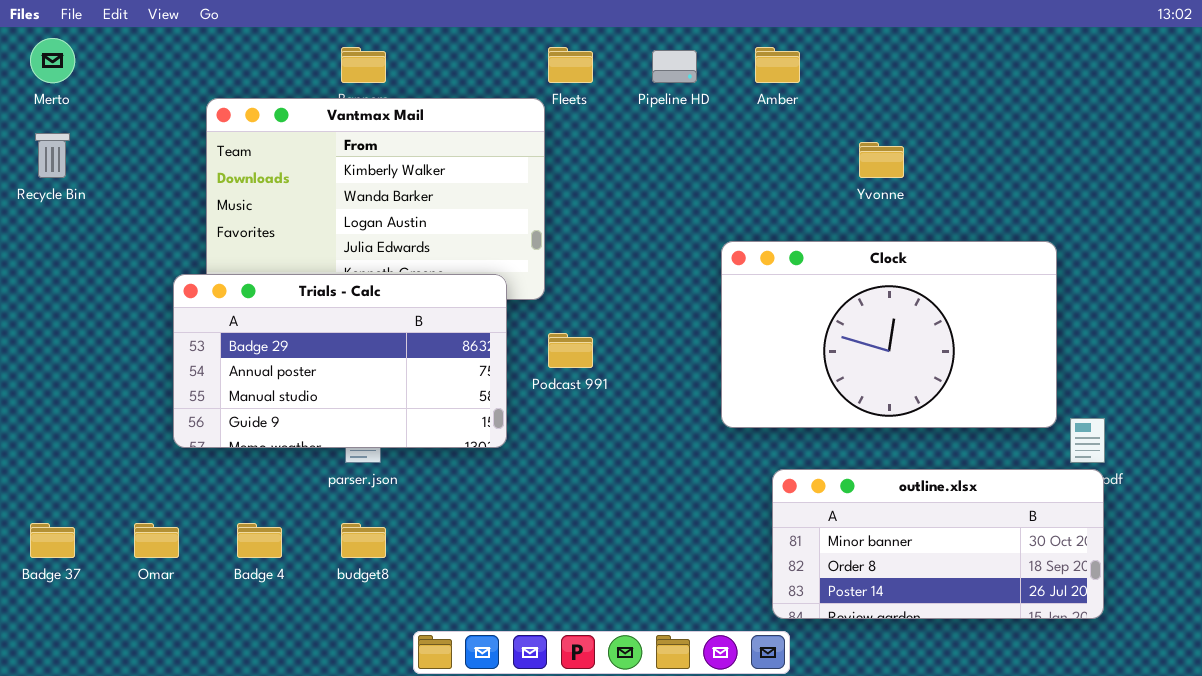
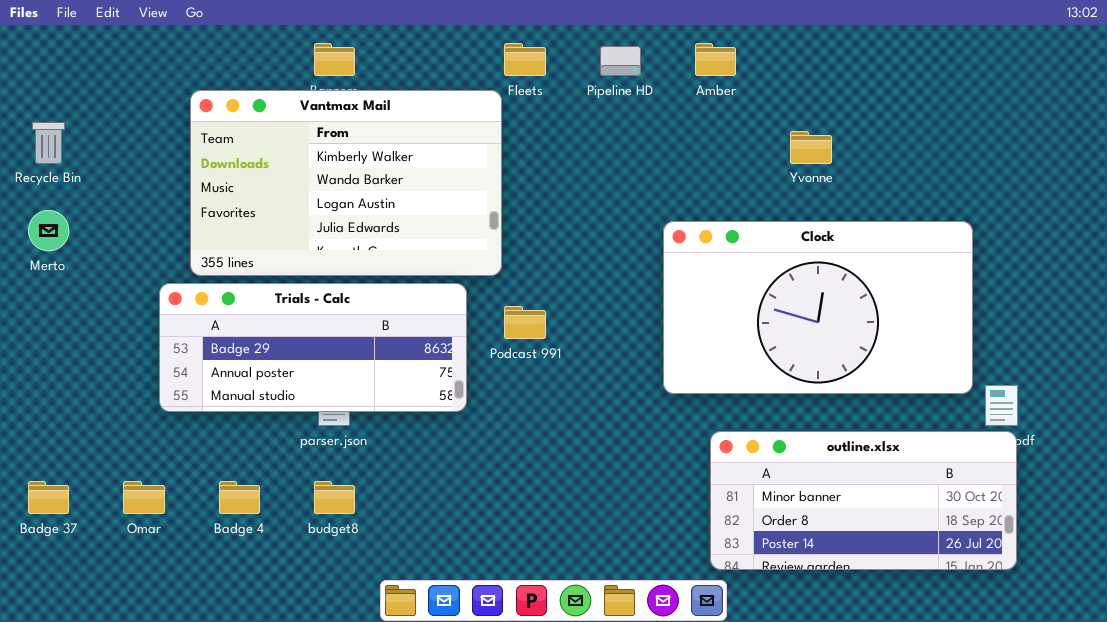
Merto: [30,38,75,83] -> [28,210,69,251], moved
Trials - Calc: [173,274,507,448] -> [159,283,467,412], resized

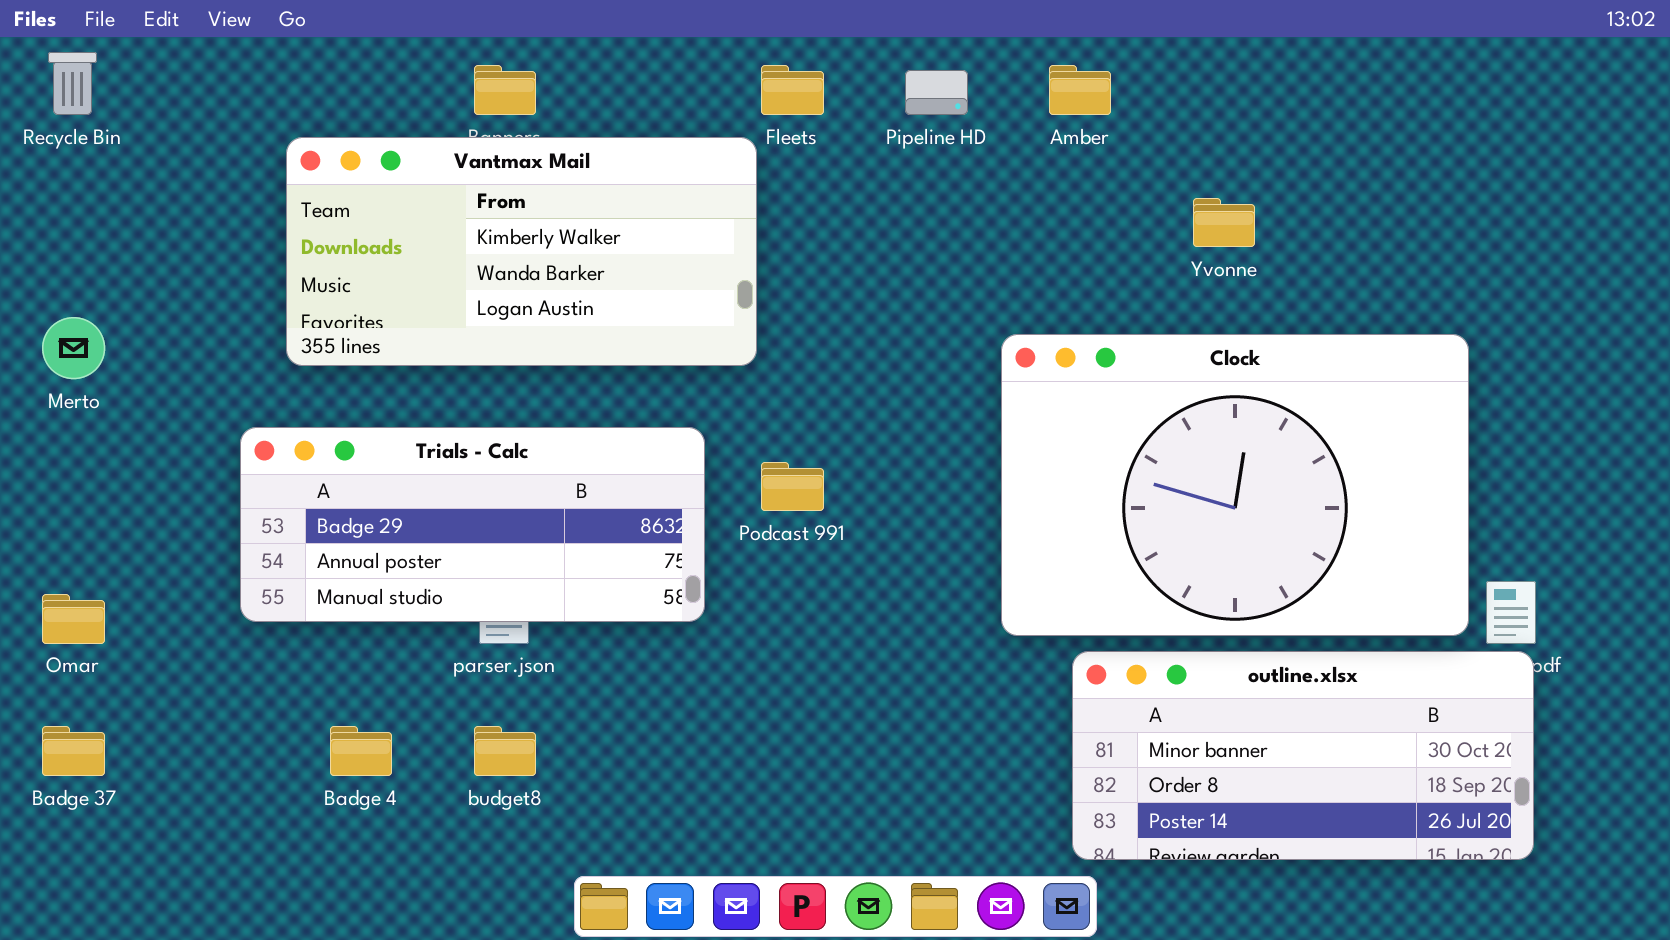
Vantmax Mail: [190,90,502,276] -> [286,137,757,366], resized
Recycle Bin: [32,122,65,164] -> [48,52,97,115], moved
Clock: [663,221,973,394] -> [1001,334,1469,636], resized
Omar: [123,481,165,514] -> [42,594,105,644], moved

